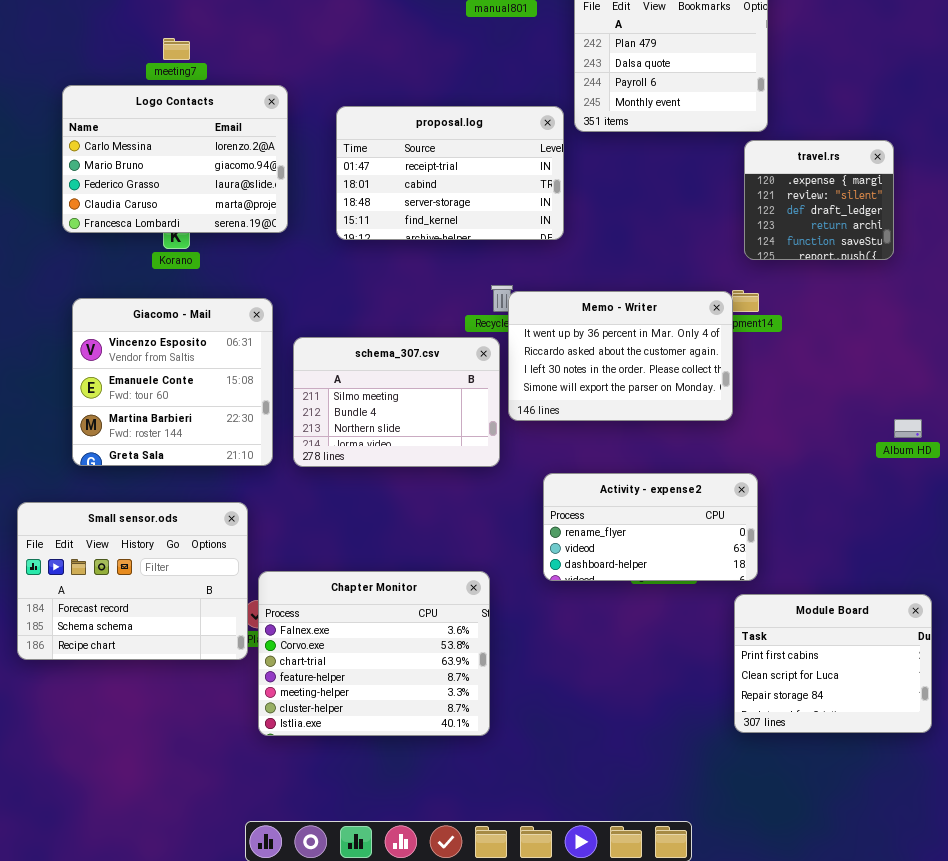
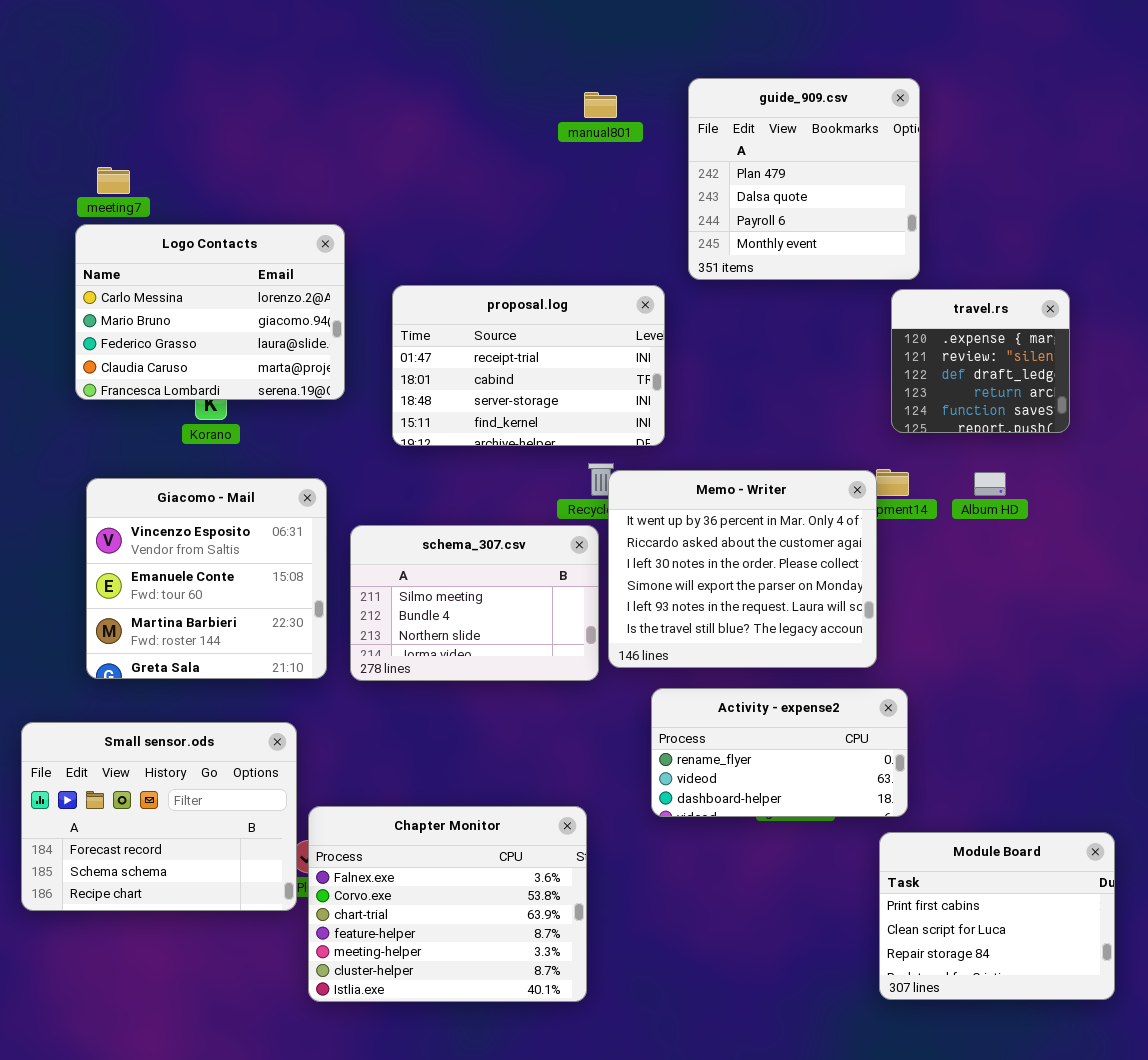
meeting7: [163,38,190,60] -> [97,167,130,194], moved
proposal.log: [336,106,564,240] -> [392,285,665,446], moved
Memo - Writer: [508,291,733,421] -> [608,470,877,668], resized
Album HD: [894,419,922,438] -> [974,472,1006,496], moved

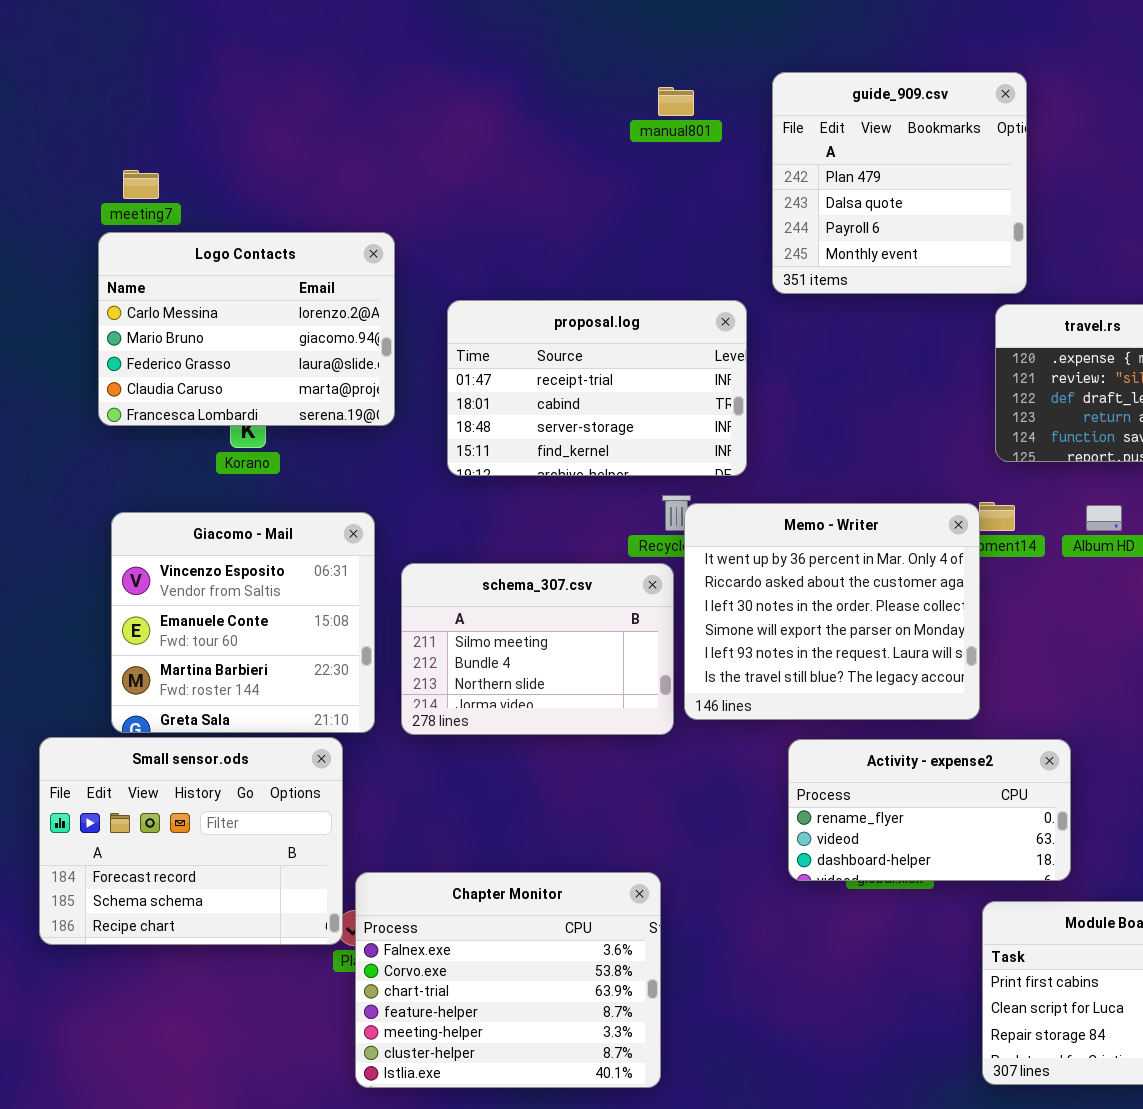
Activity - expense2: [651,688,908,817] -> [788,739,1071,881], moved
Small sensor.ods: [21,722,297,911] -> [39,737,343,945], moved

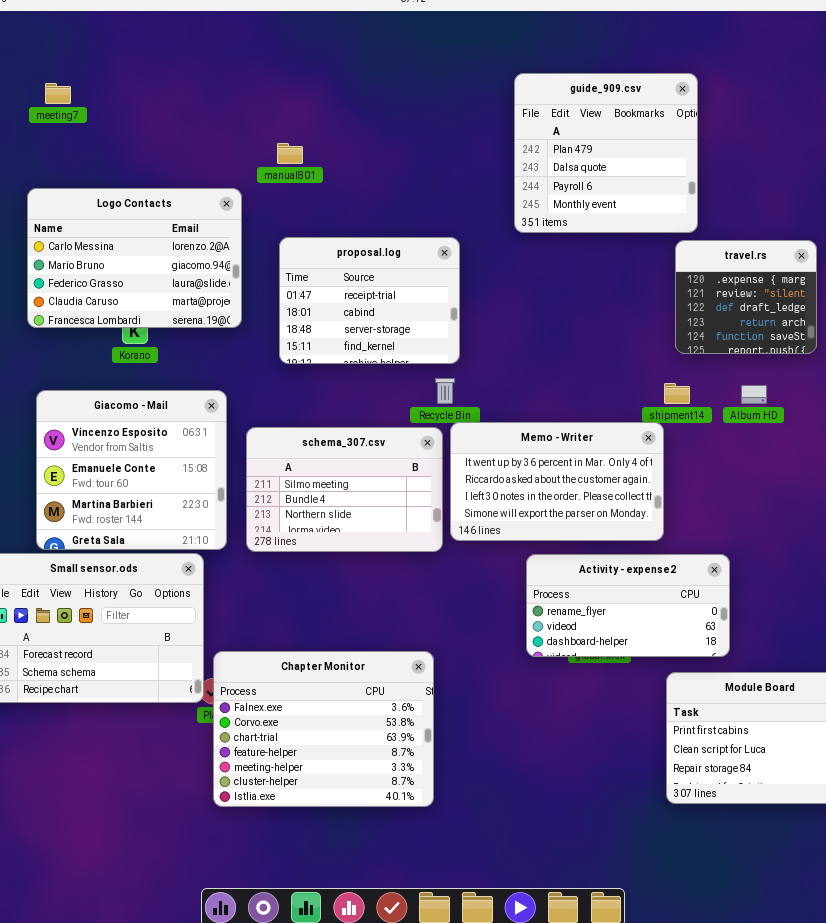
manual801: [658,87,694,116] -> [277,143,303,164], moved
meeting7: [123,170,159,199] -> [45,83,71,104], moved
proposal.log: [447,300,747,476] -> [279,237,460,364], resized
Memo - Writer: [684,503,980,720] -> [450,422,664,541], resized

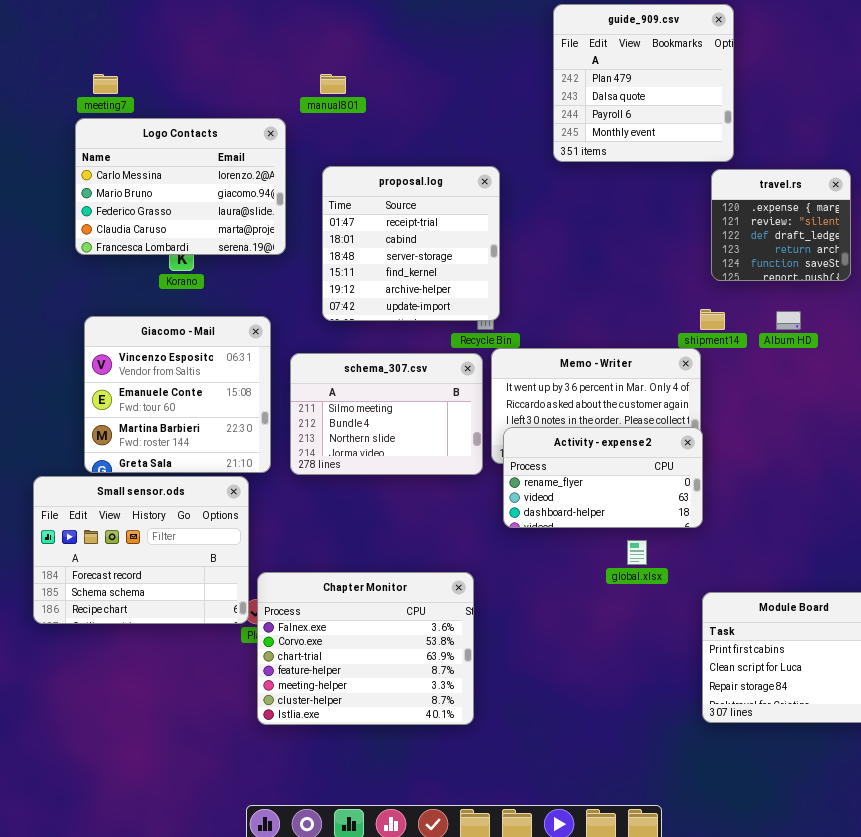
meeting7: [45,83,71,104] -> [93,74,118,94], moved
proposal.log: [279,237,460,364] -> [322,166,500,321], resized
Activity - expense2: [526,554,730,657] -> [503,427,703,528], moved

